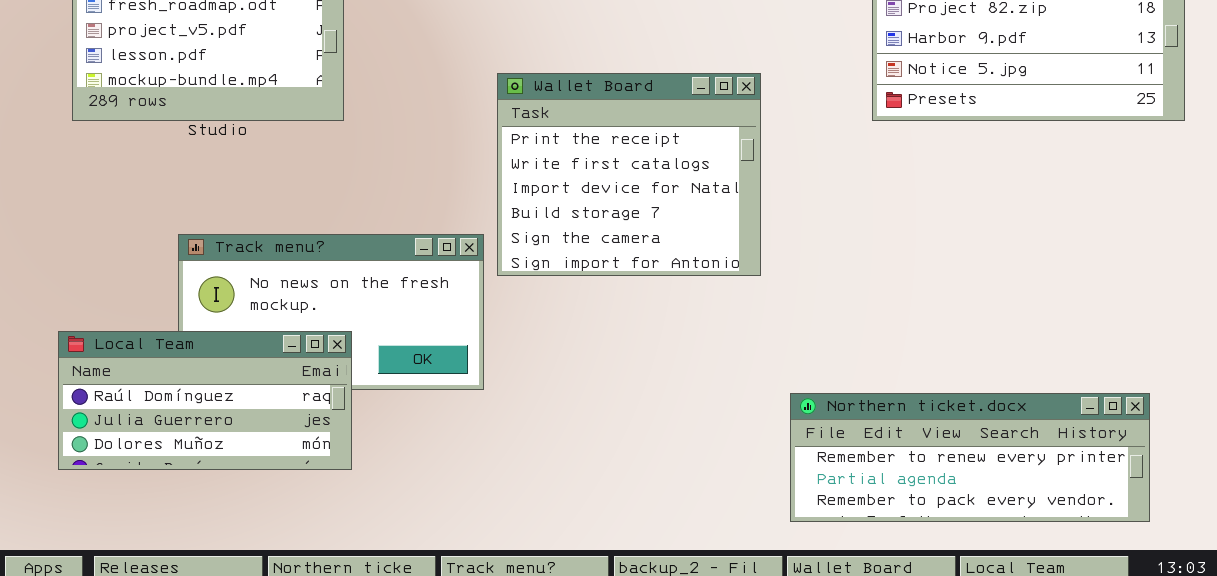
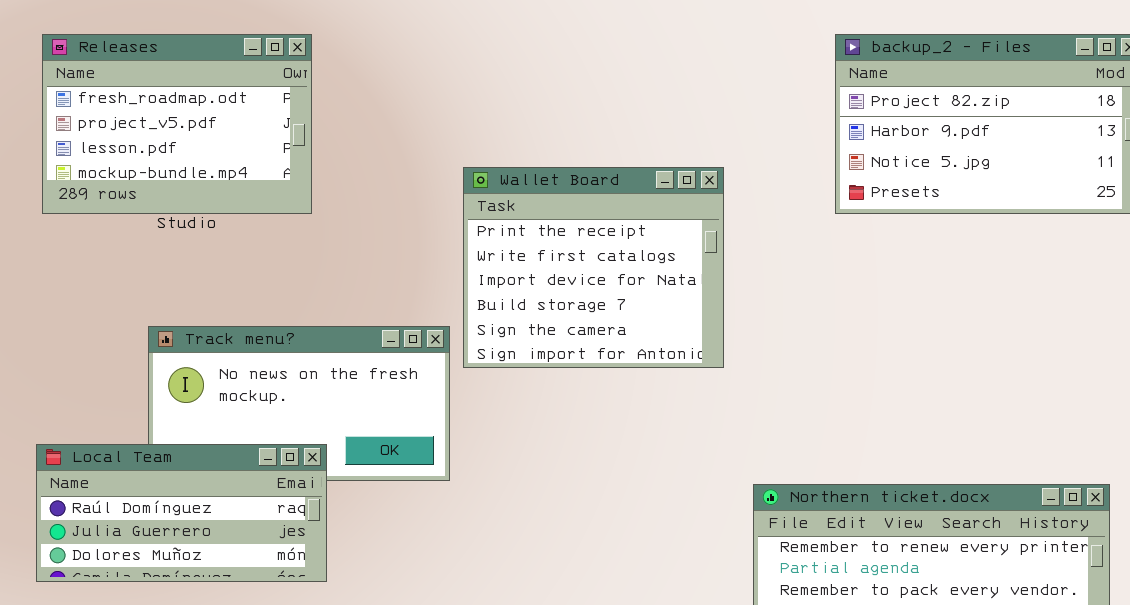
Local Team: [58,331,352,470] -> [36,444,327,582], moved

